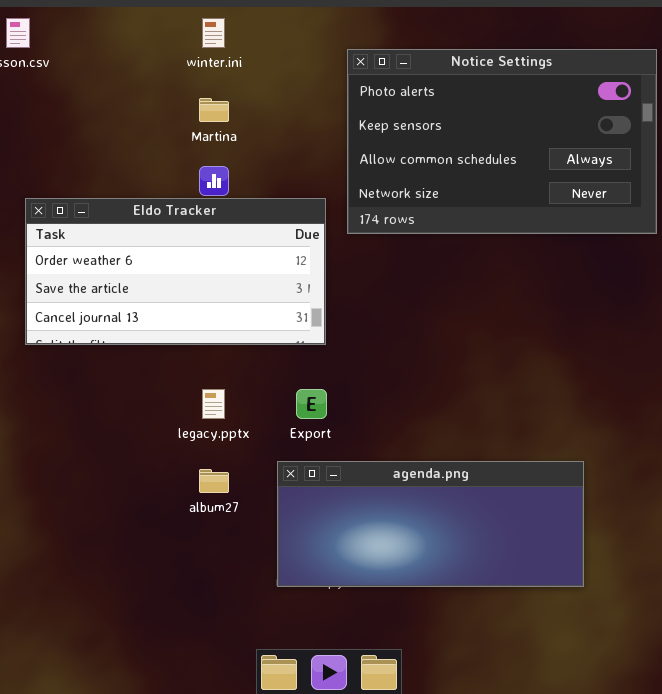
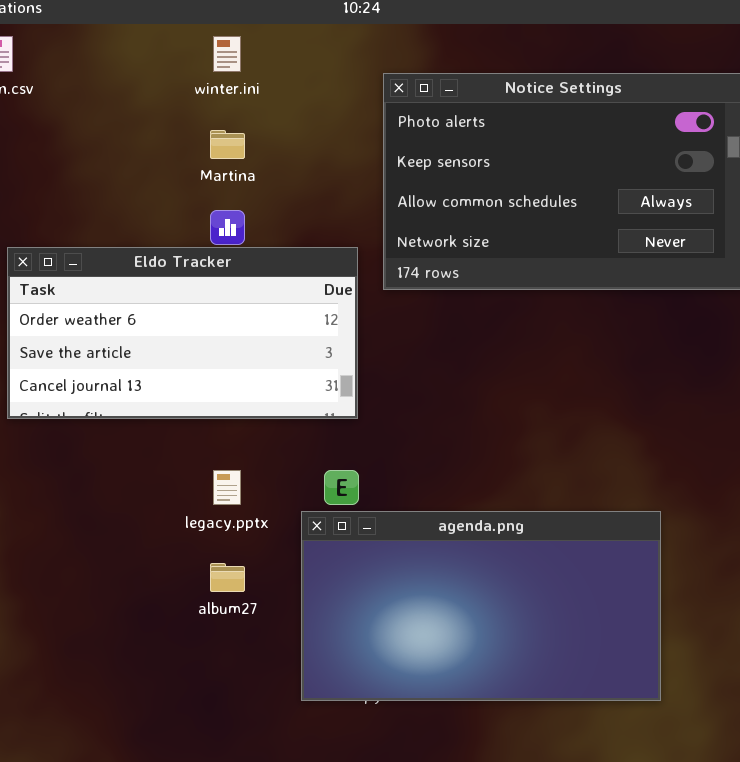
agenda.png: [277,461,584,587] -> [301,511,661,701], resized

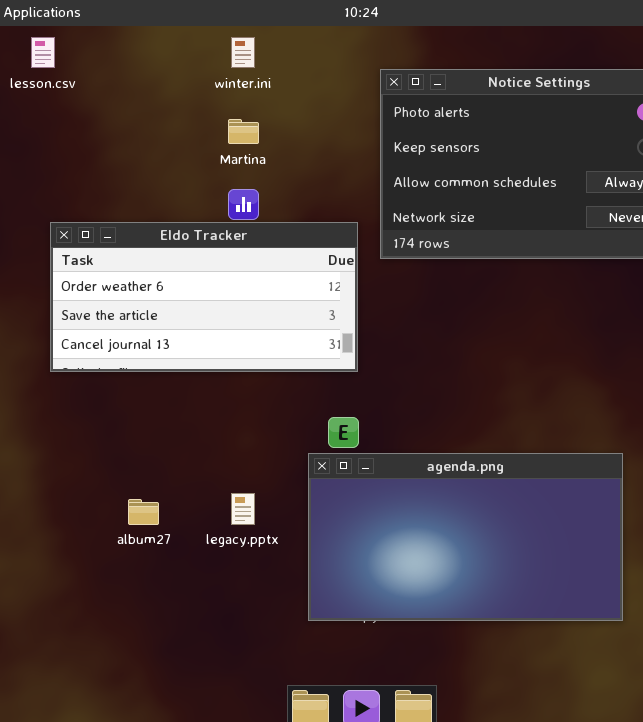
legacy.pptx: [213,470,241,505] -> [231,493,255,525], moved
album27: [210,563,245,592] -> [128,499,159,525], moved

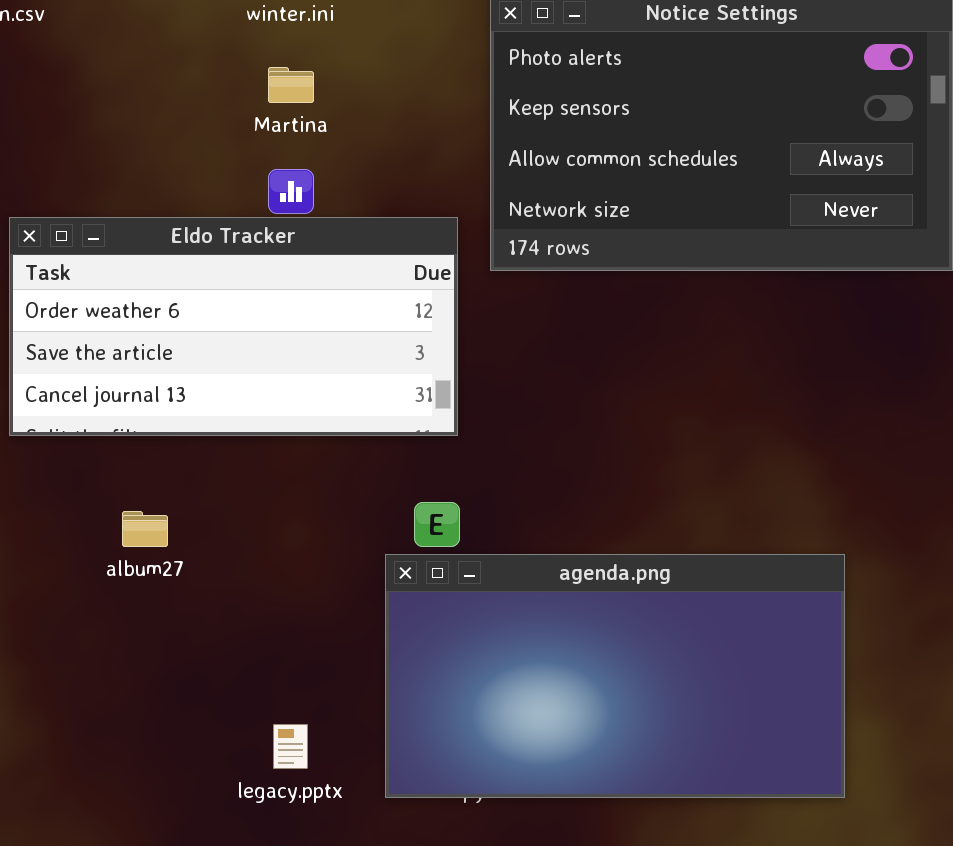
legacy.pptx: [231,493,255,525] -> [273,724,308,769], moved
album27: [128,499,159,525] -> [122,511,168,547], moved

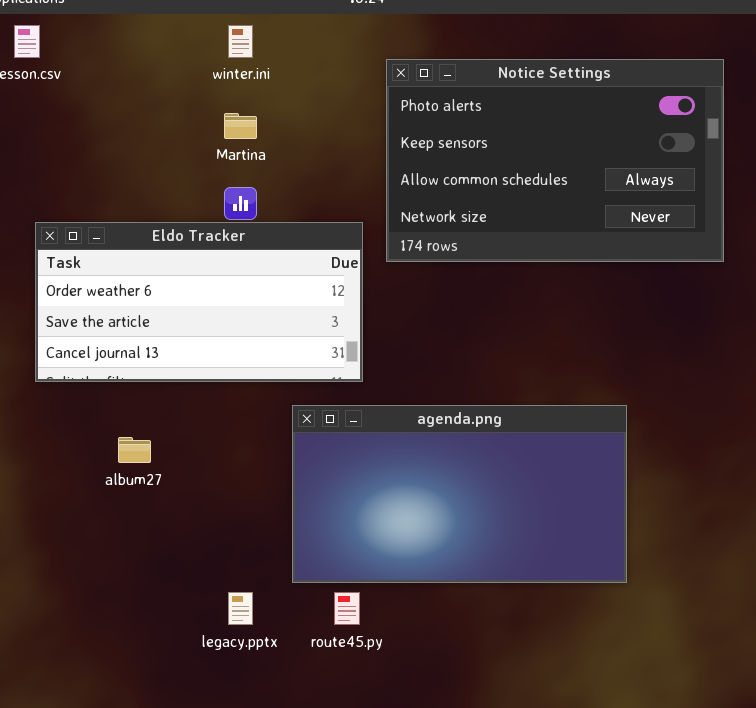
agenda.png: [385,554,845,798] -> [292,405,627,583], moved

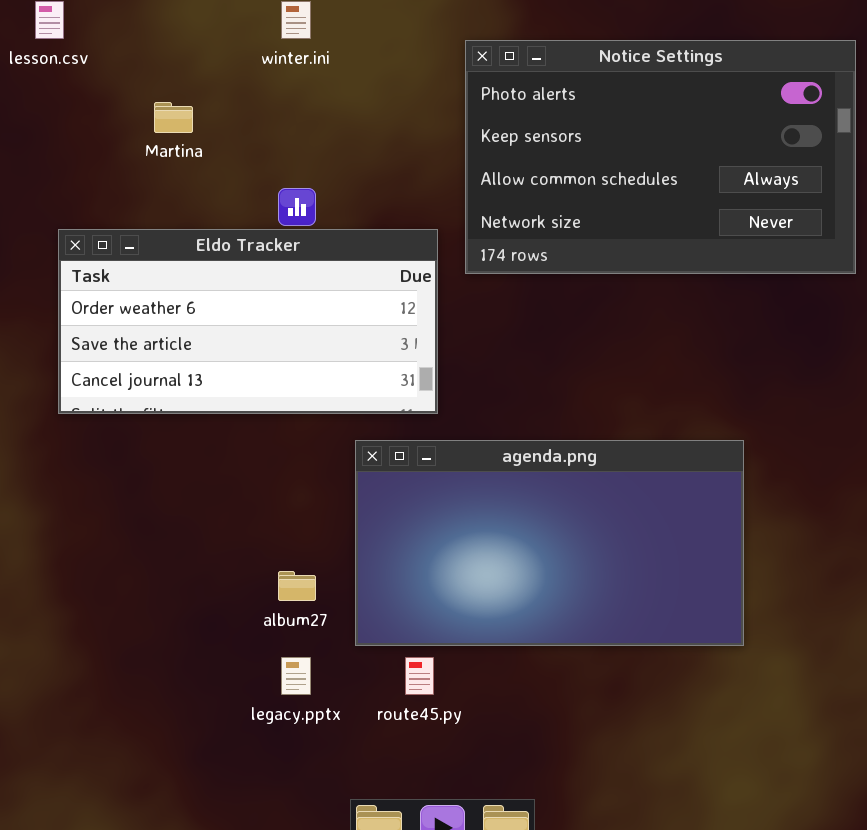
Martina: [224,113,257,139] -> [154,102,193,133], moved
album27: [118,437,151,463] -> [278,571,316,601], moved

